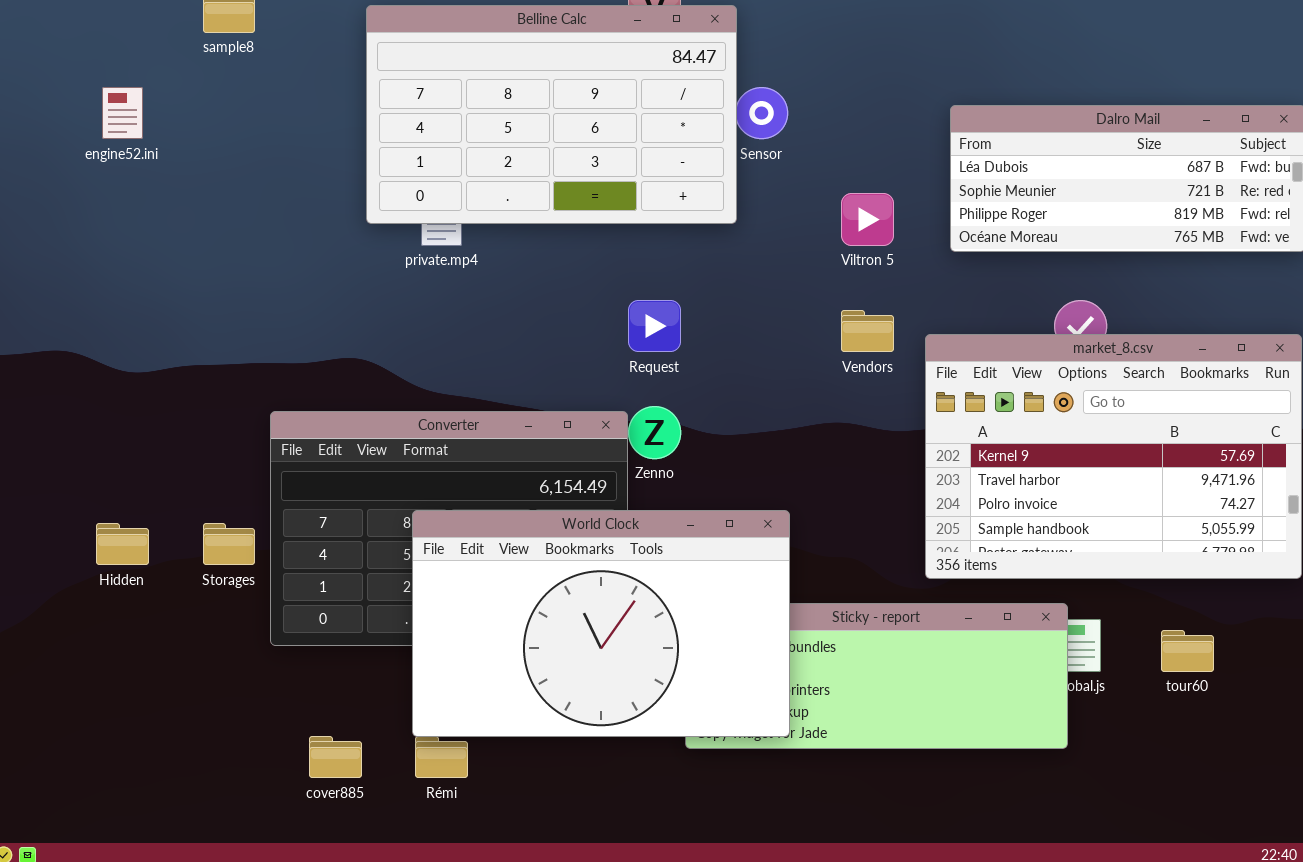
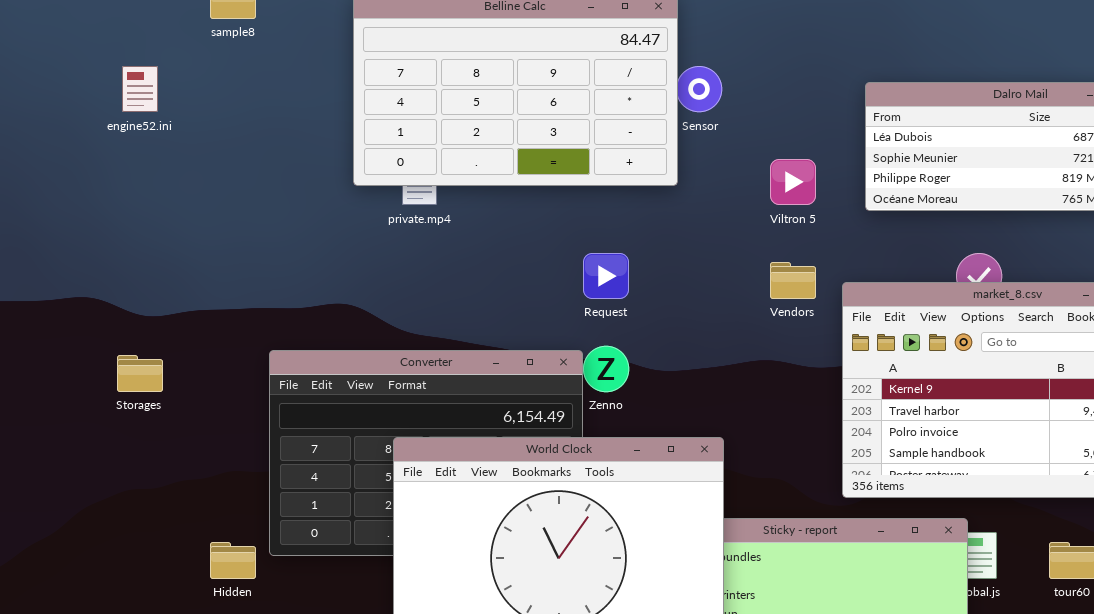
Hidden: [96,523,149,565] -> [210,542,256,579], moved
Storages: [203,523,255,565] -> [117,355,163,392], moved

